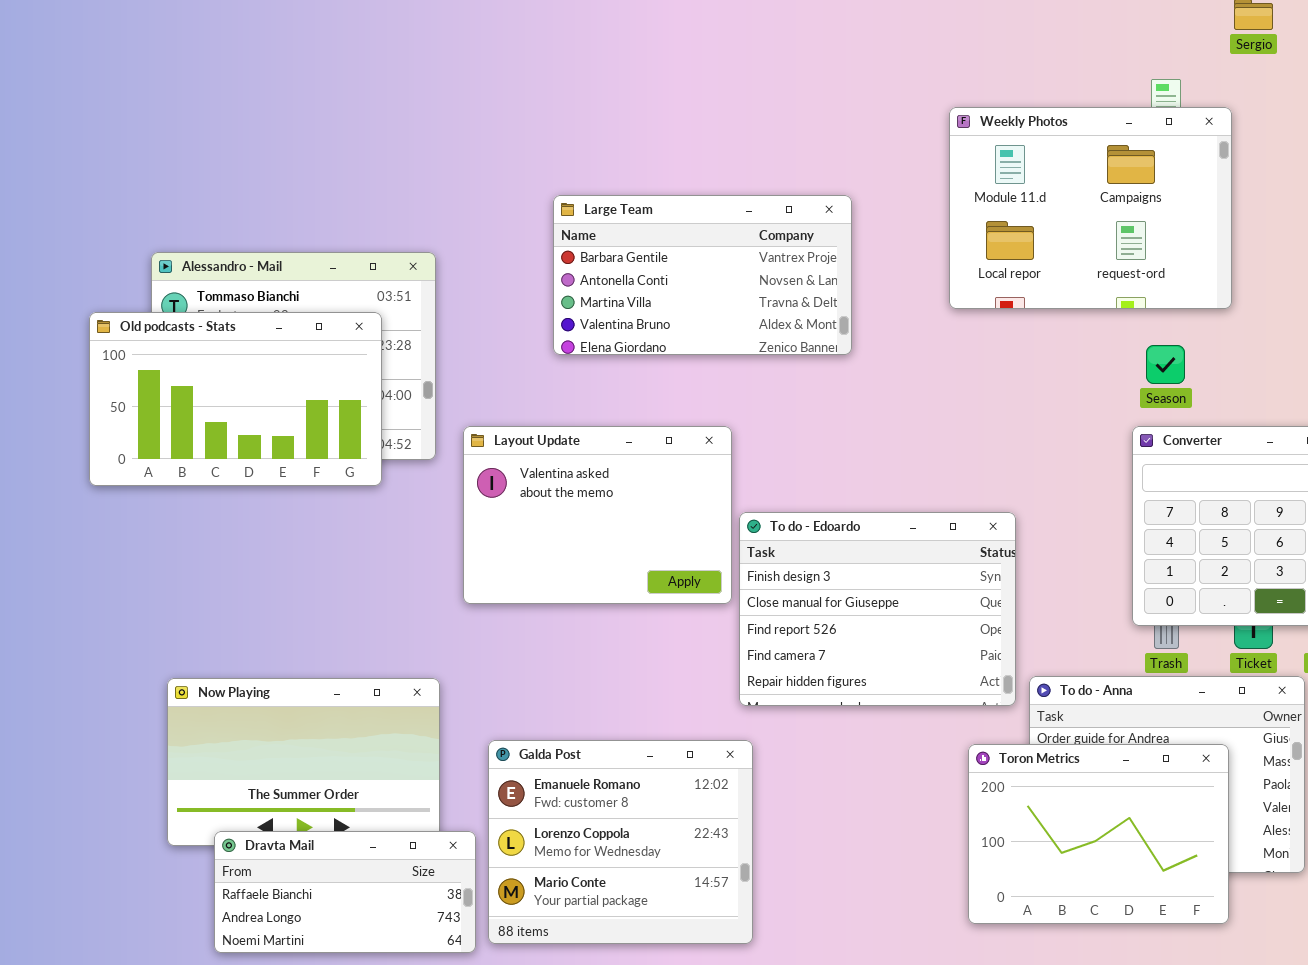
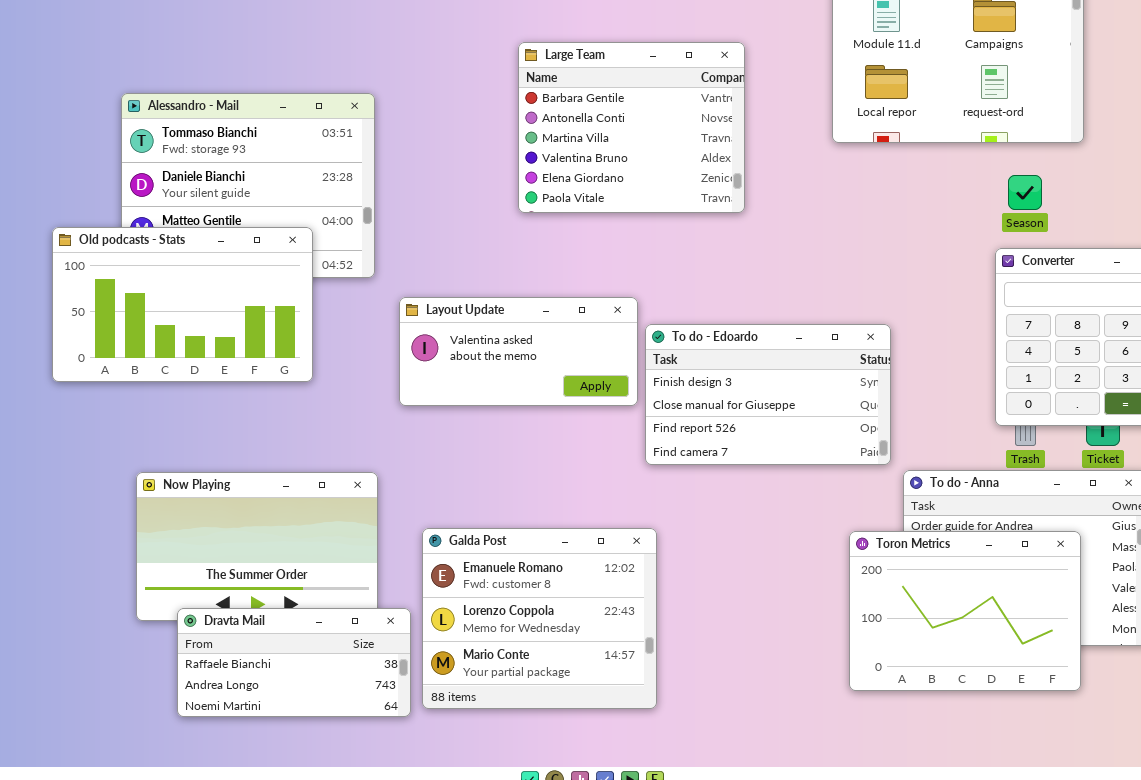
Large Team: [553,195,852,355] -> [518,42,745,213], resized
Old podcasts - Stats: [89,312,382,486] -> [52,227,313,382], moved
Layout Update: [463,426,732,604] -> [399,297,638,406], resized
To do - Edoardo: [739,512,1016,706] -> [645,324,891,465], resized

